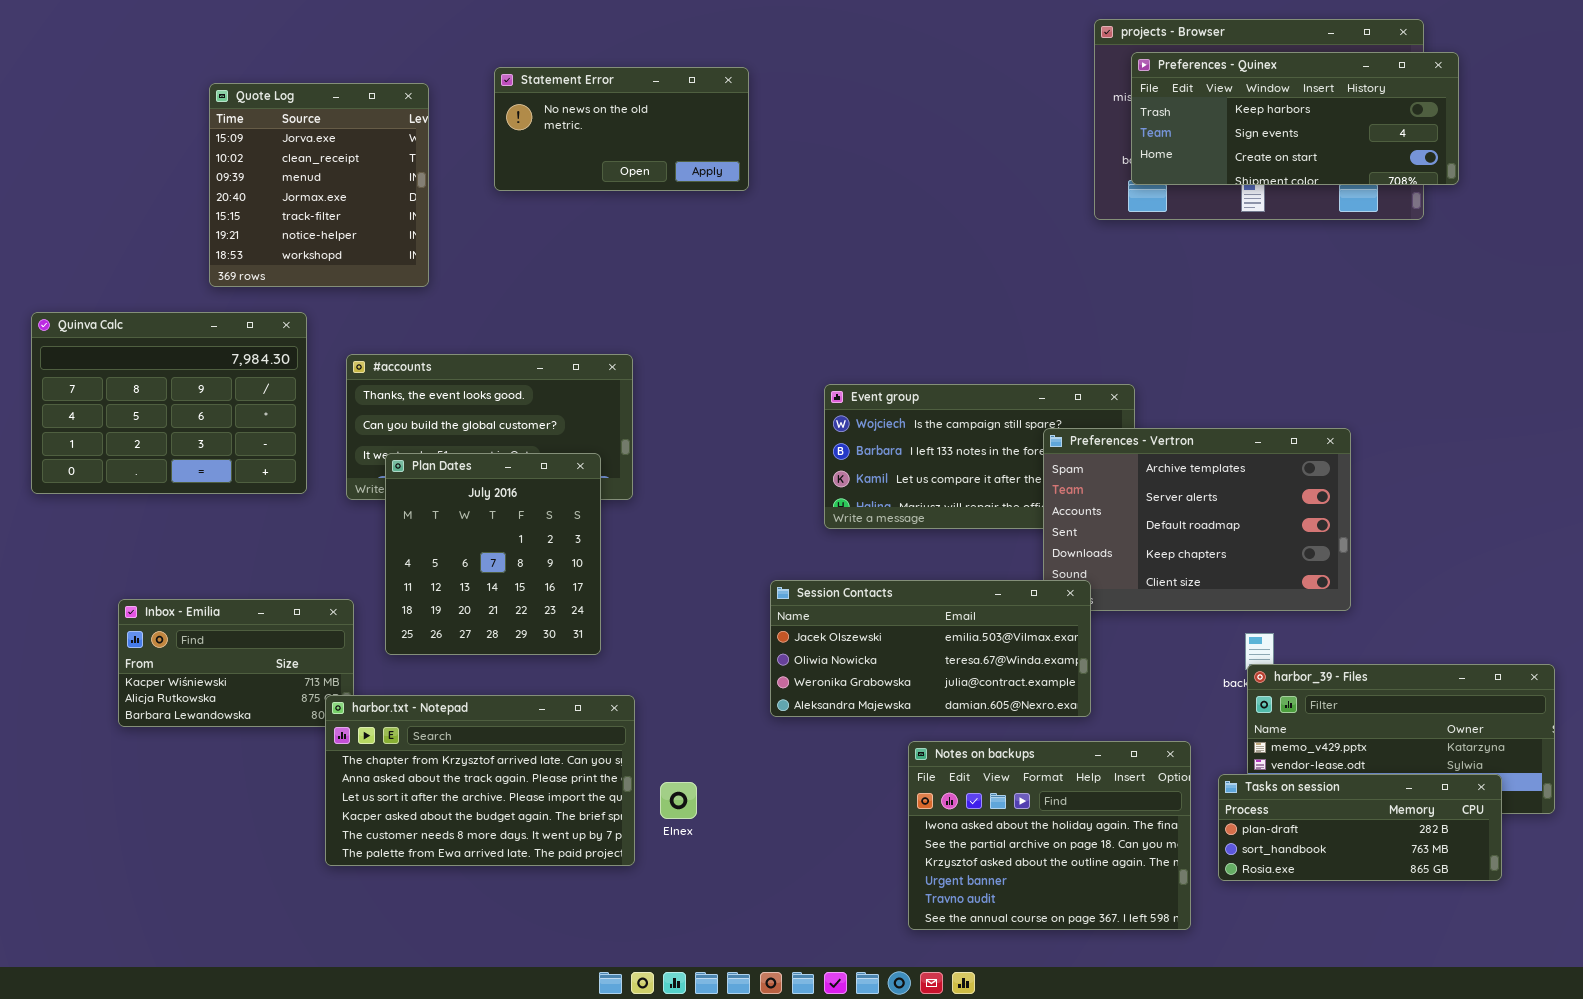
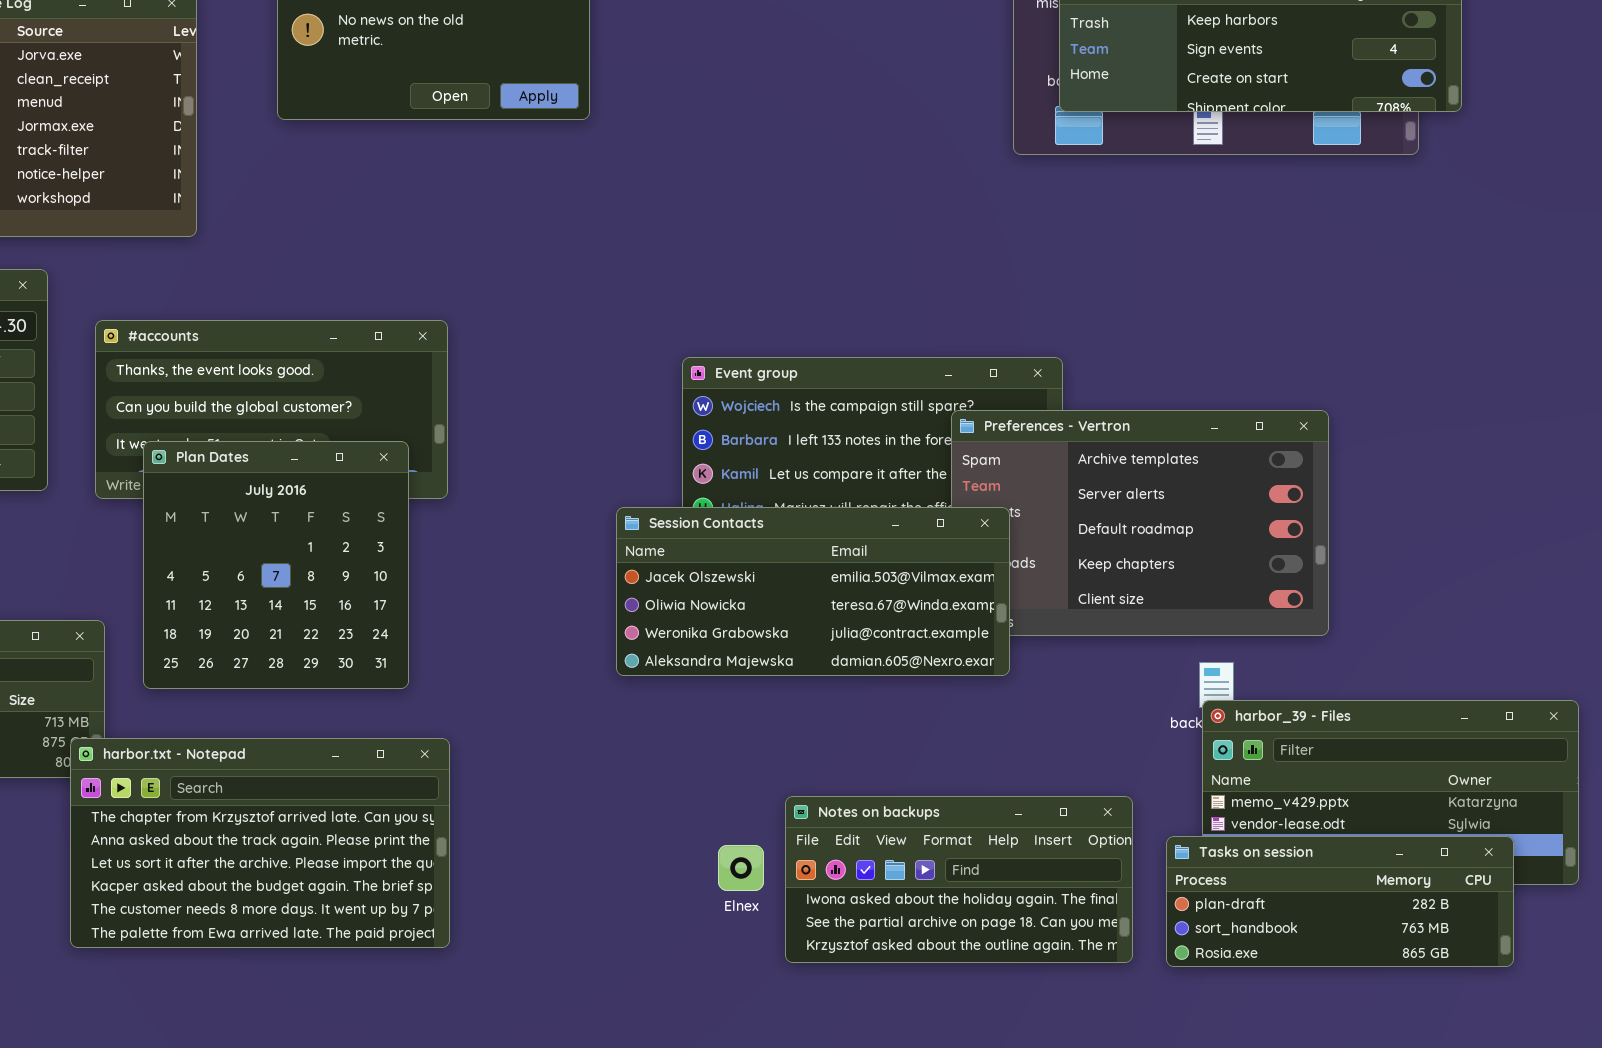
Session Contacts: [770,580,1091,717] -> [616,507,1010,676], moved
Notes on backups: [908,741,1191,930] -> [785,796,1133,963], resized
Elnex: [660,782,697,819] -> [718,845,764,891], moved

